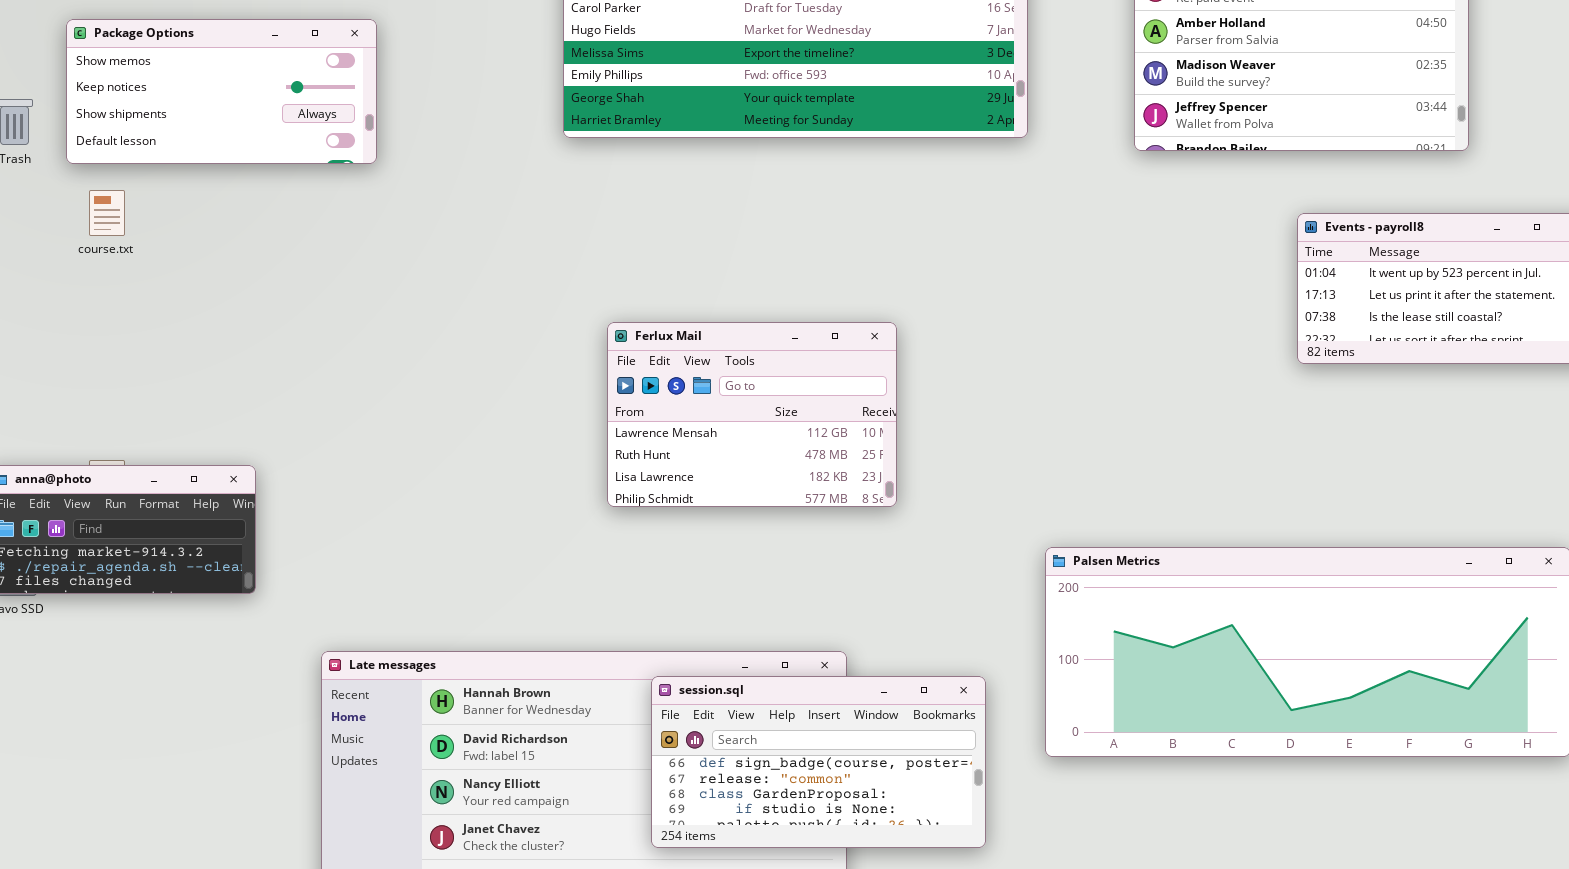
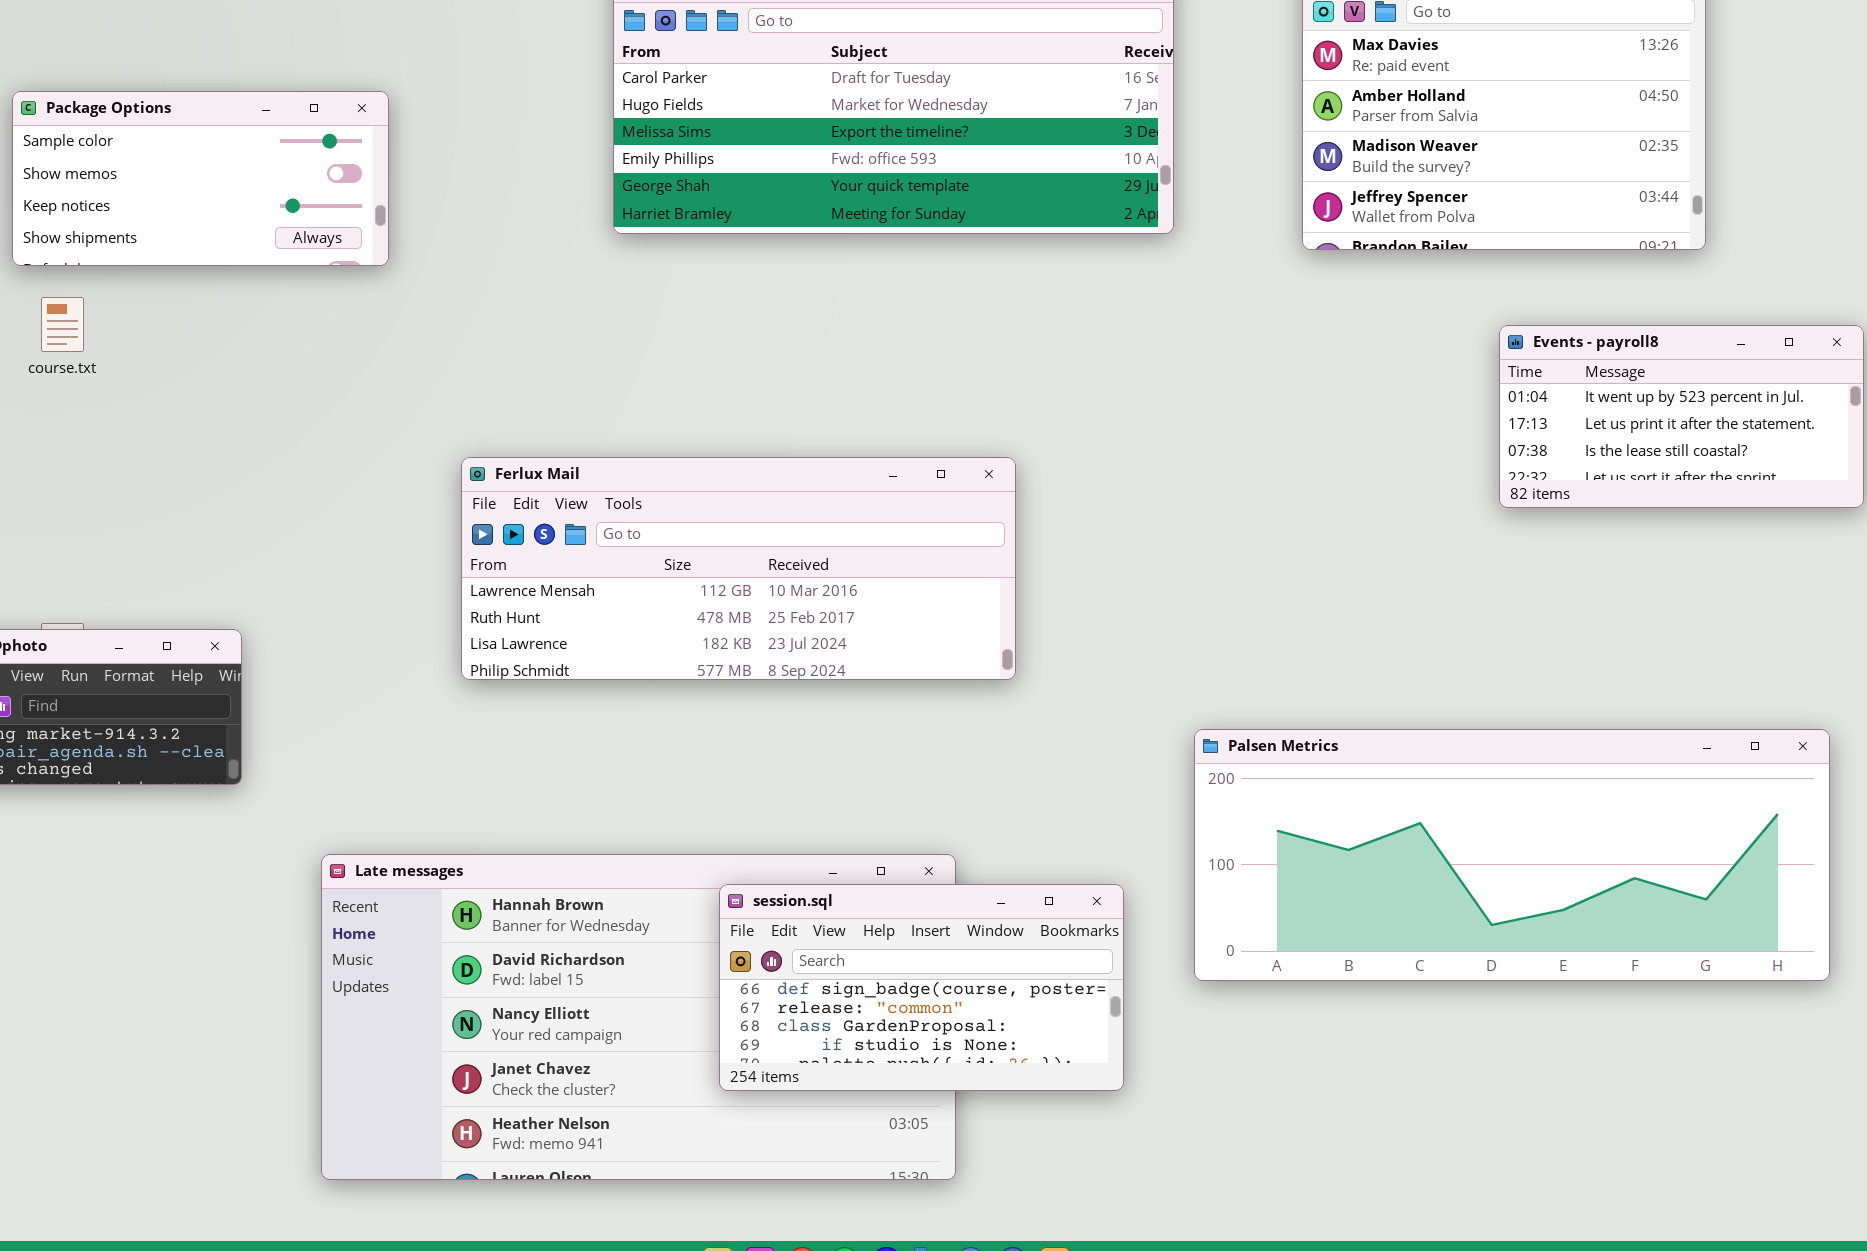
Package Options: [66,19,377,164] -> [12,91,389,266], scrolled up 1 row
Ferlux Mail: [607,322,897,507] -> [461,457,1016,680], resized

